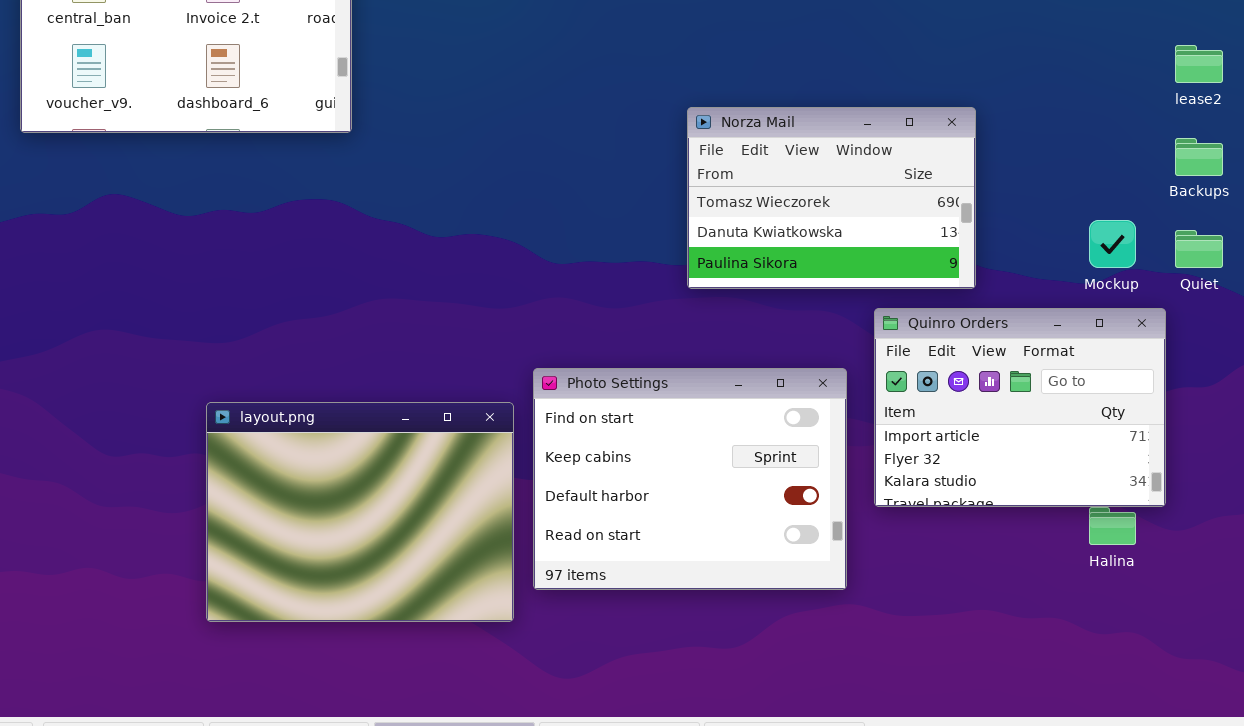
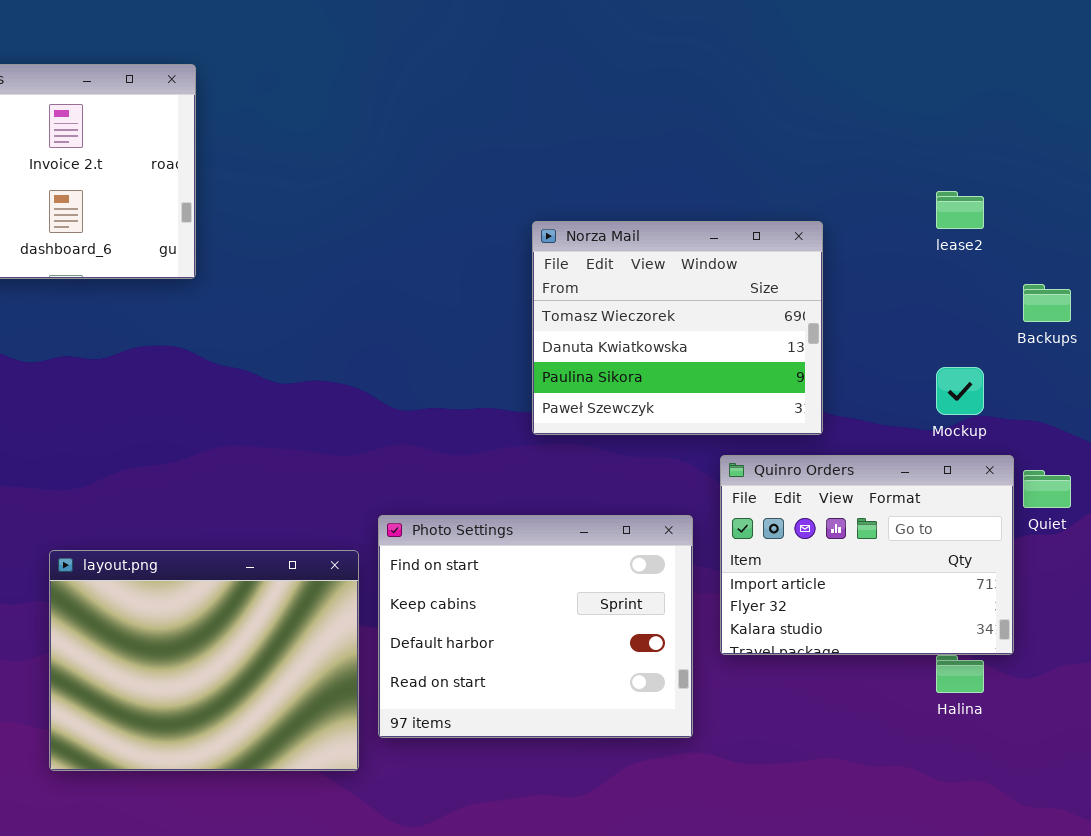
lease2: [1175,45,1223,83] -> [936,191,984,229], moved
Norza Mail: [687,107,976,289] -> [532,221,823,435], resized
Quiet: [1175,230,1223,268] -> [1023,470,1071,508], moved

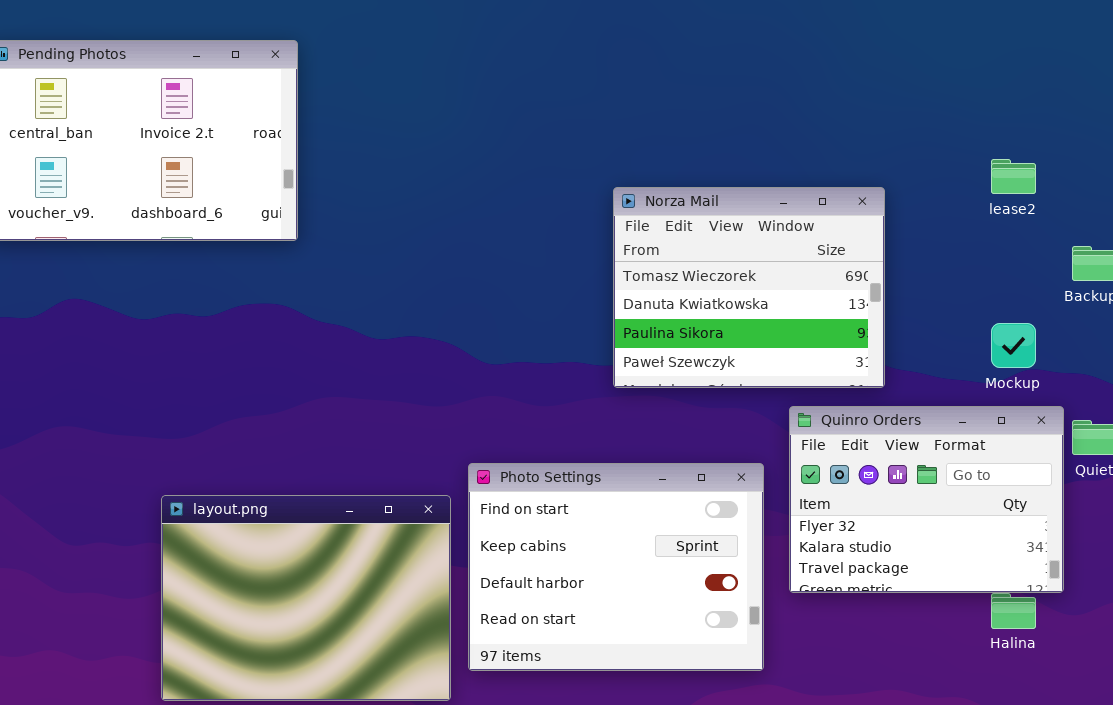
Quinro Orders: [720,455,1014,655] -> [789,406,1064,593], scrolled down 1 row

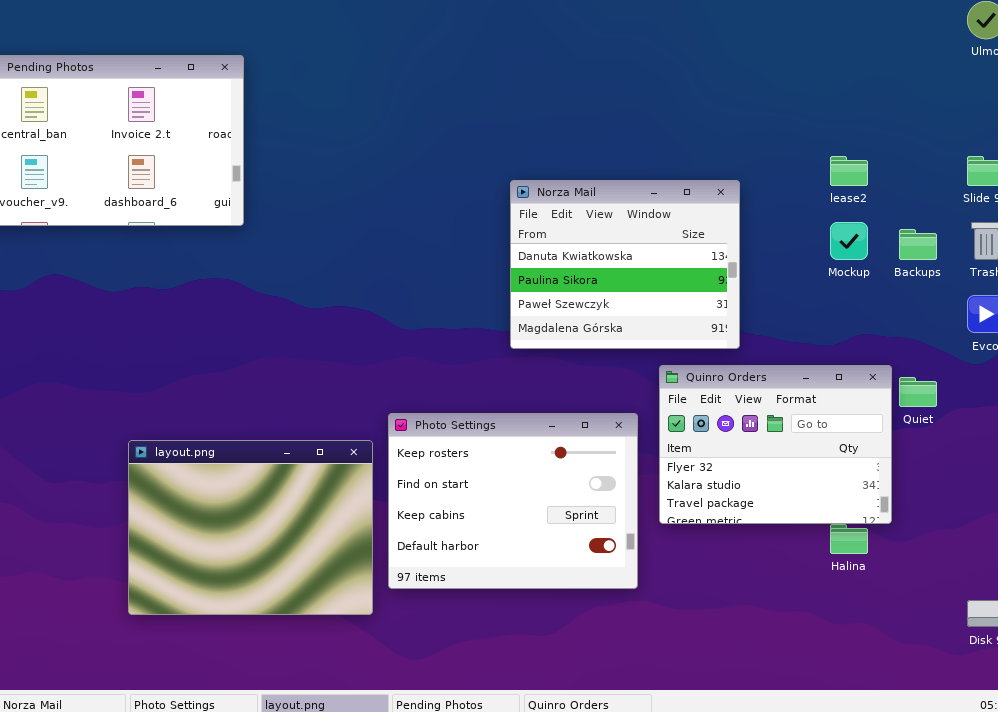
Norza Mail: [613,187,885,388] -> [510,180,740,349], scrolled down 1 row
Mockup: [991,323,1036,368] -> [830,222,868,260], moved
Photo Settings: [468,463,764,671] -> [388,413,638,589], scrolled up 1 row

